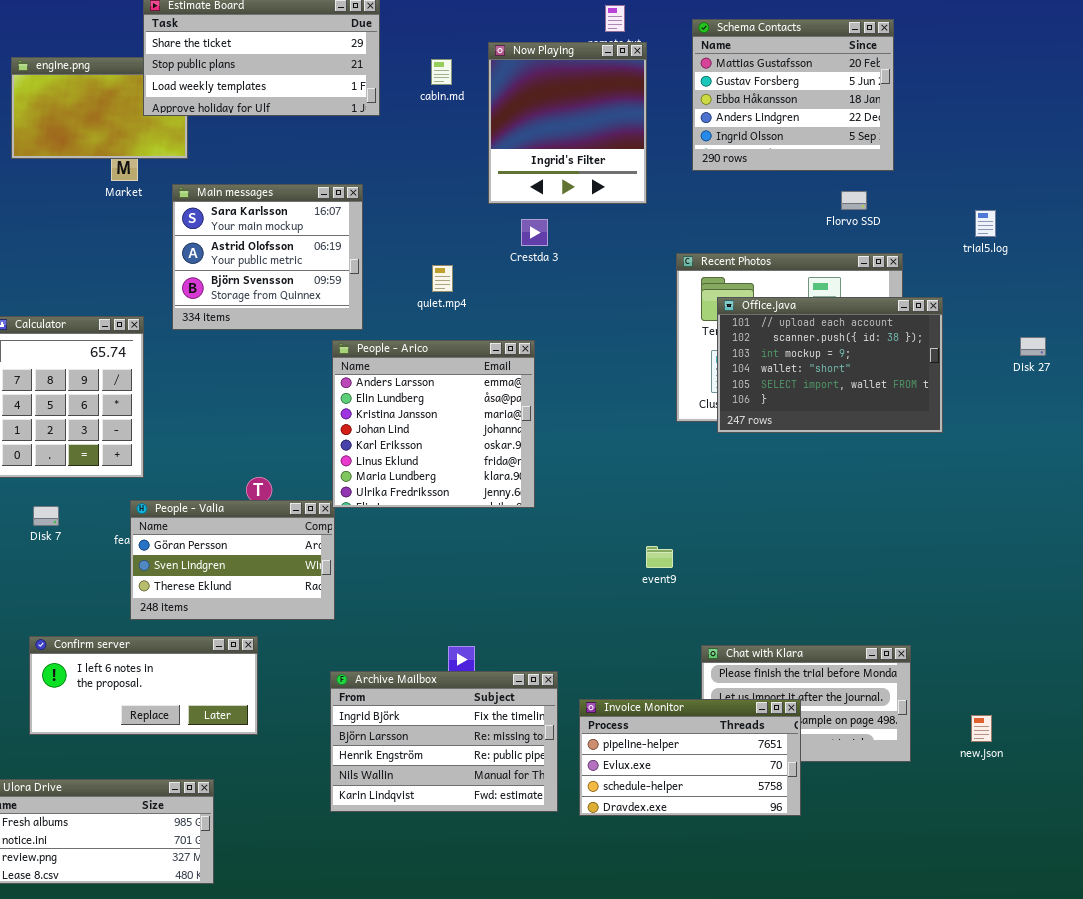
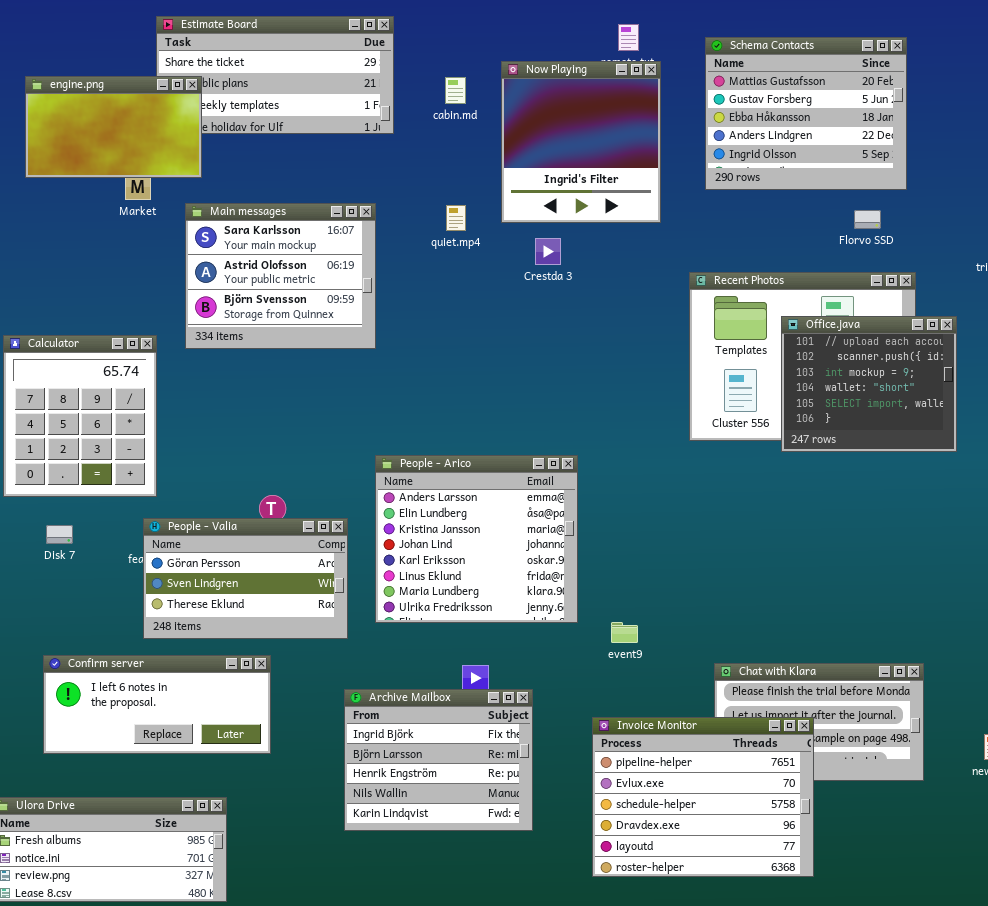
engine.png: [11,57,188,159] -> [25,76,202,178], raised
quiet.mp4: [432,265,453,292] -> [446,205,466,231], moved
Office.java: [717,297,943,433] -> [781,316,957,452], resized
People - Arico: [332,340,535,508] -> [375,455,578,623], moved
event9: [646,546,673,568] -> [611,622,638,643], moved
Archive Mailbox: [330,671,558,812] -> [344,689,533,831], resized
Invoice Monitor: [579,699,801,816] -> [592,717,814,877], resized

